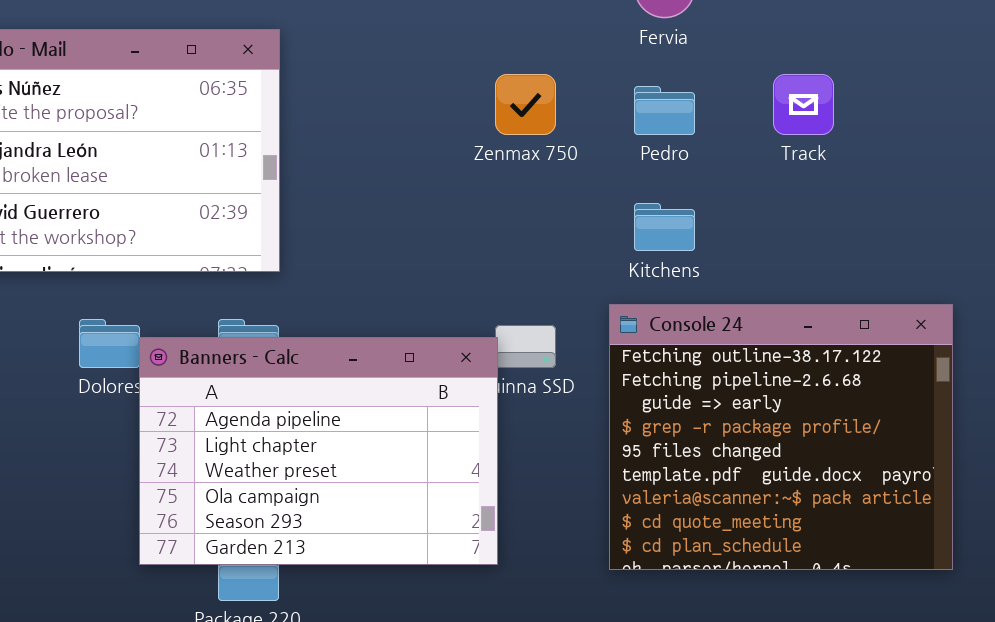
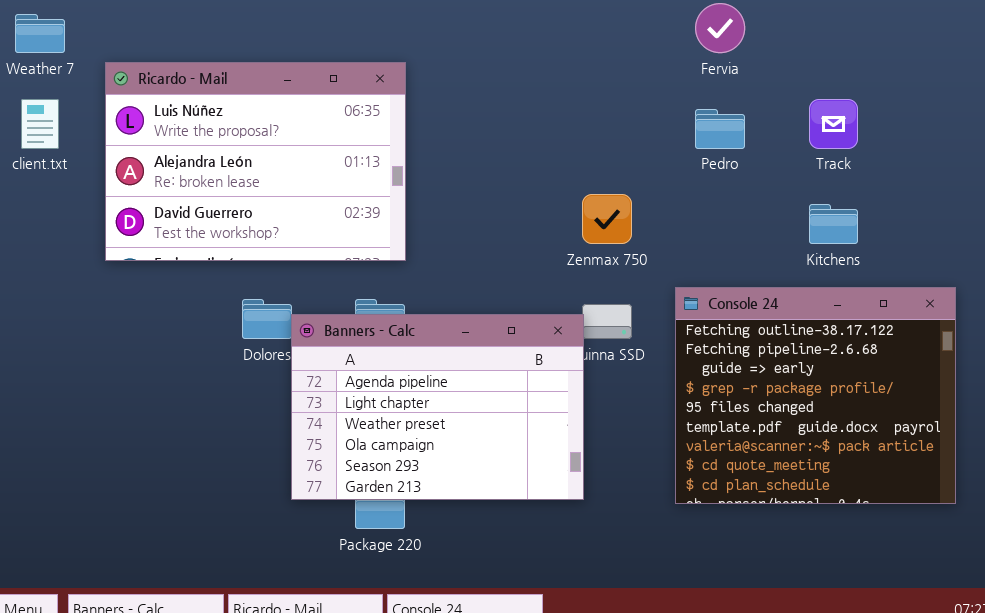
Zenmax 750: [495,74,556,135] -> [582,194,632,244], moved
Kitchens: [634,203,695,251] -> [809,204,858,244], moved

